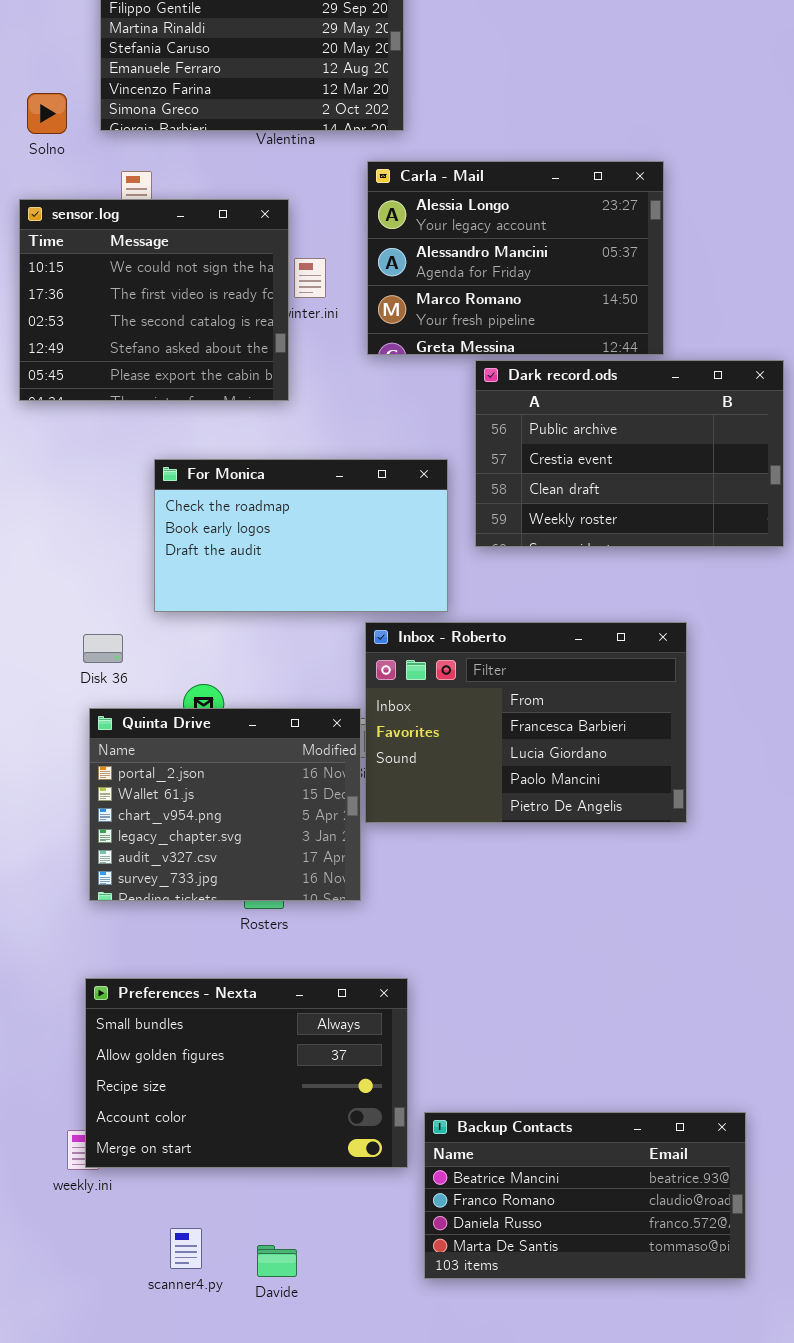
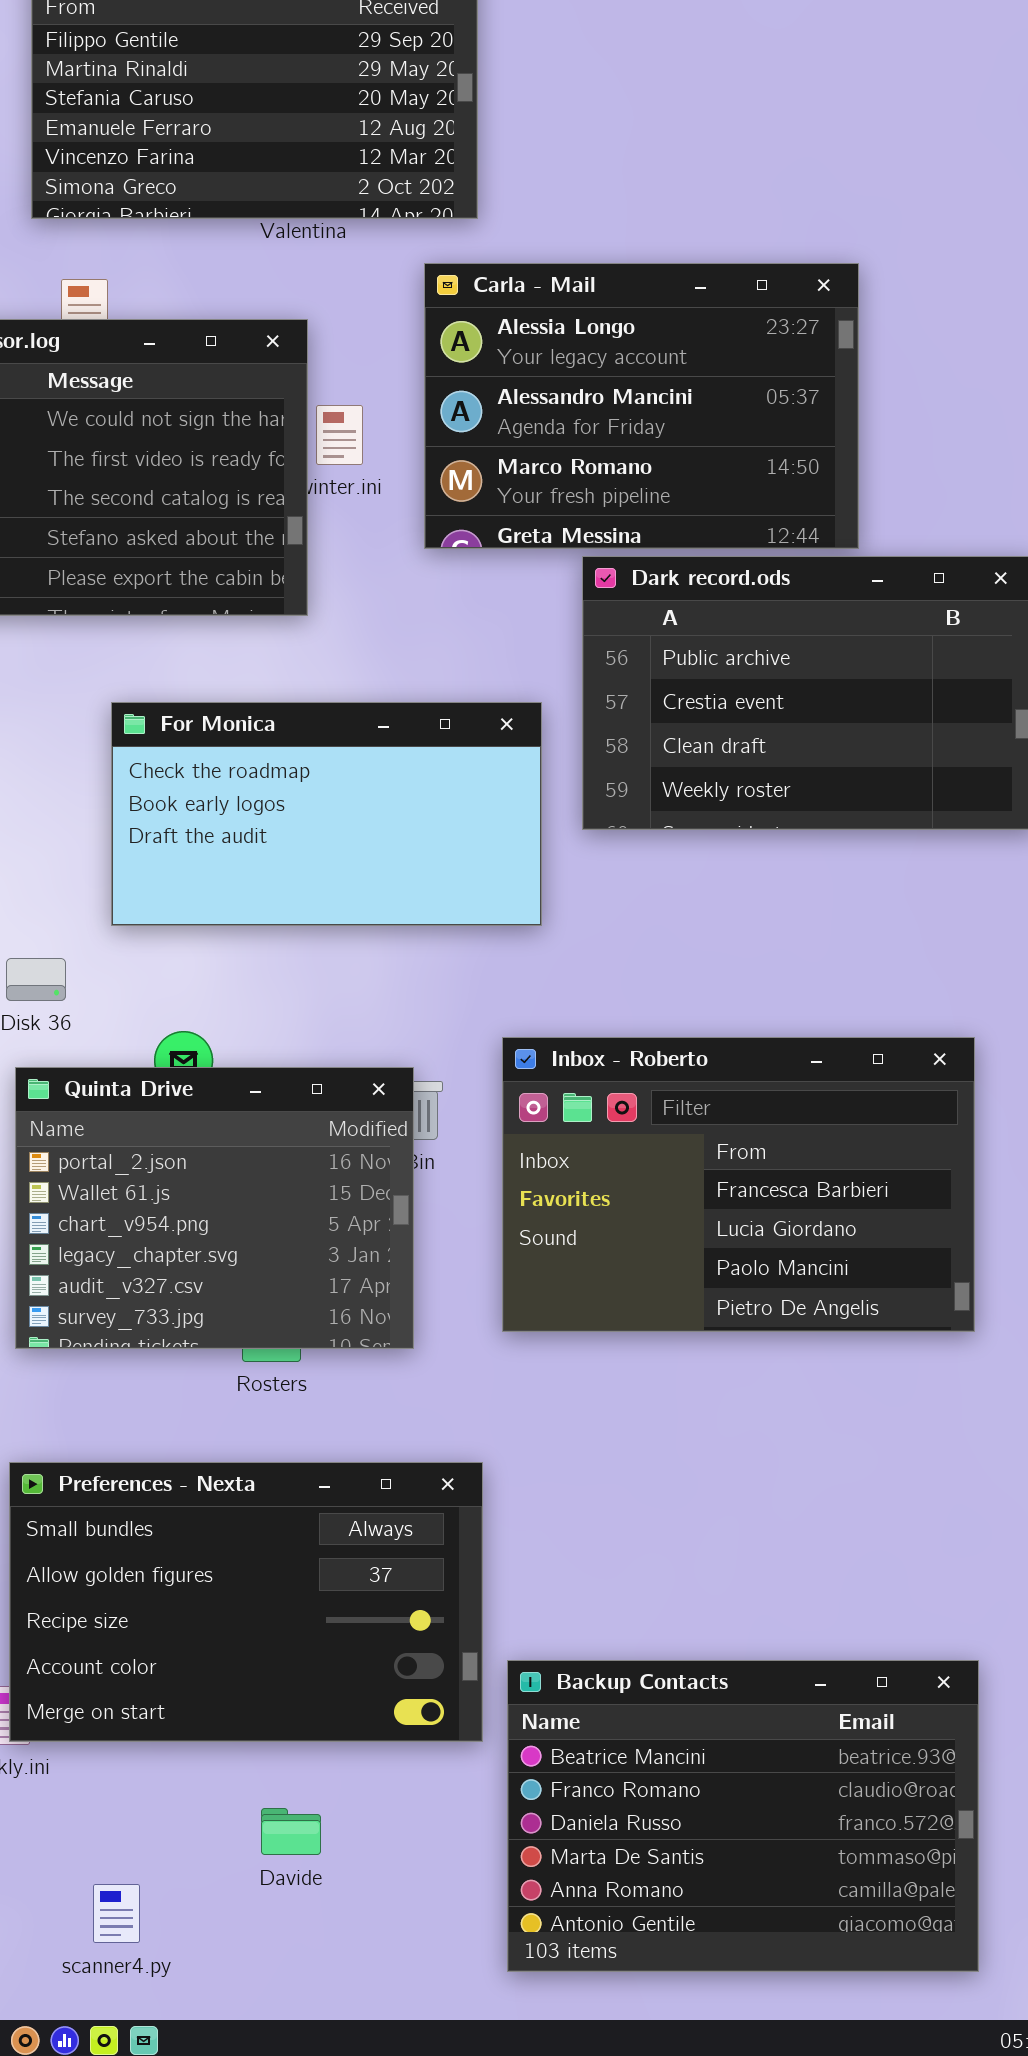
Inbox - Roberto: [365,622,687,823] -> [502,1037,975,1332], moved
Backup Contacts: [424,1112,746,1279] -> [507,1660,979,1972], resized
scanner4.py: [170,1228,202,1269] -> [93,1884,140,1943], moved
Davide: [257,1245,297,1277] -> [261,1808,321,1855], moved

